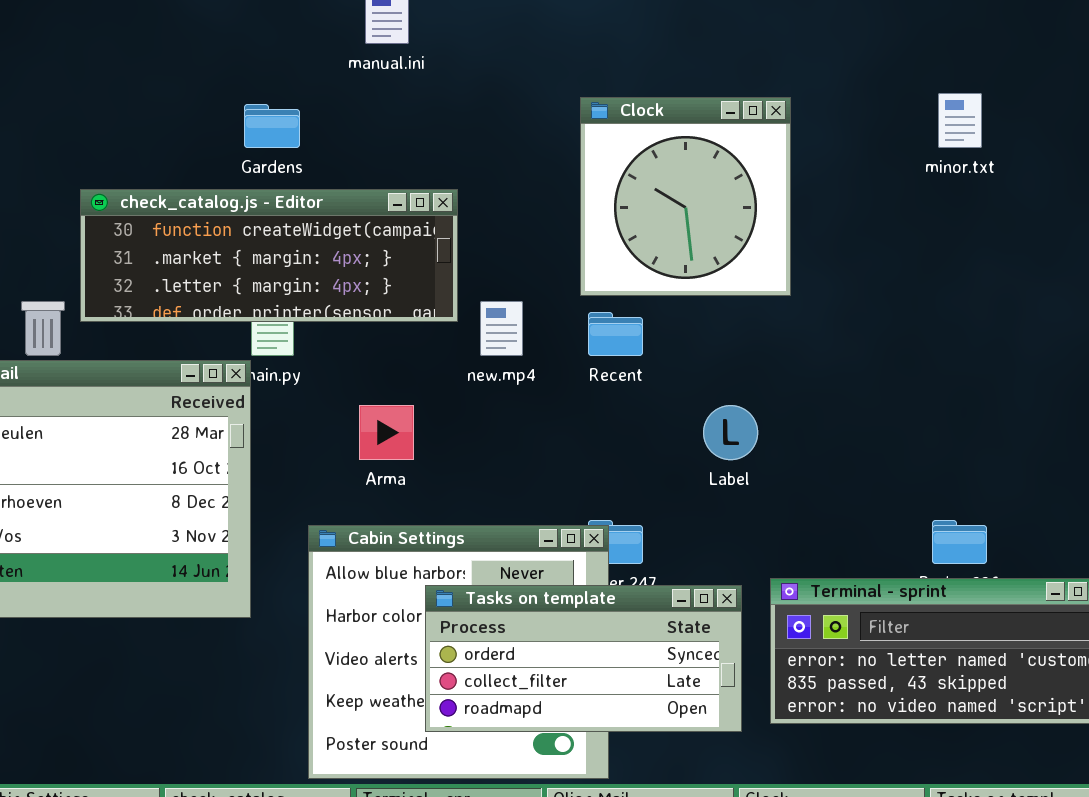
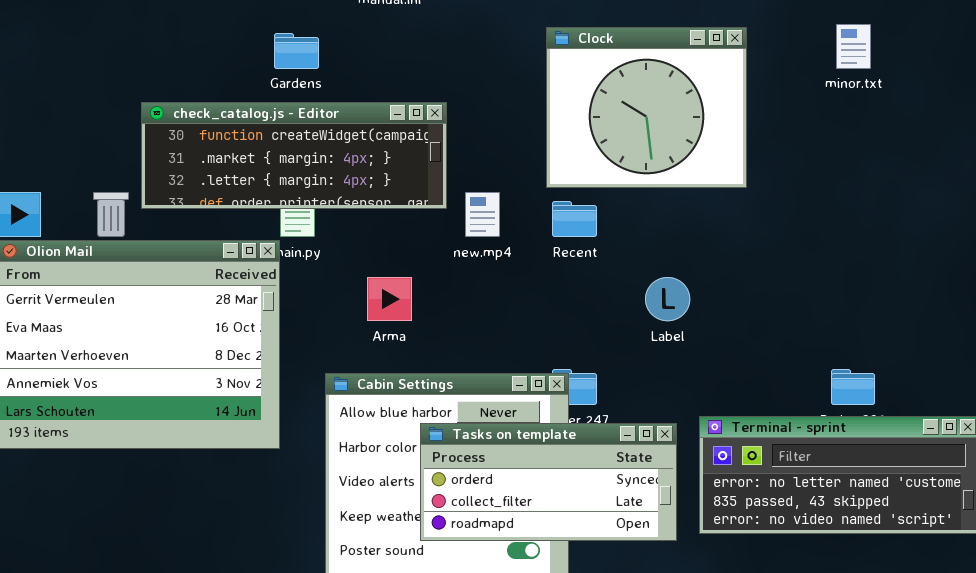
Clock: [580,97,791,296] -> [546,27,747,188], resized

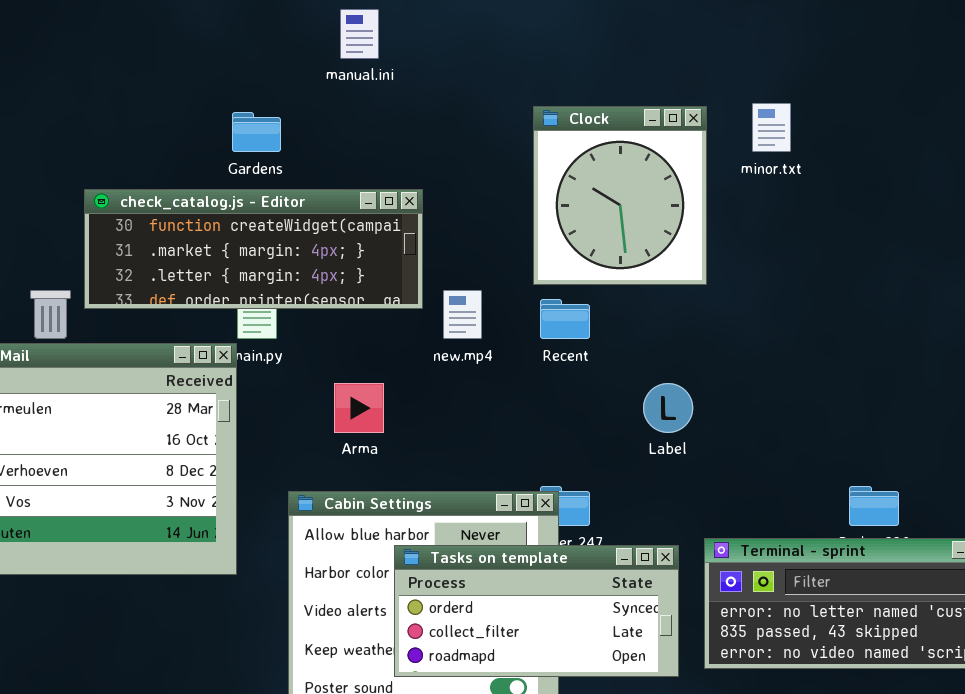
minor.txt: [836,24,871,69] -> [752,103,791,152], moved
Clock: [546,27,747,188] -> [533,106,707,285], resized

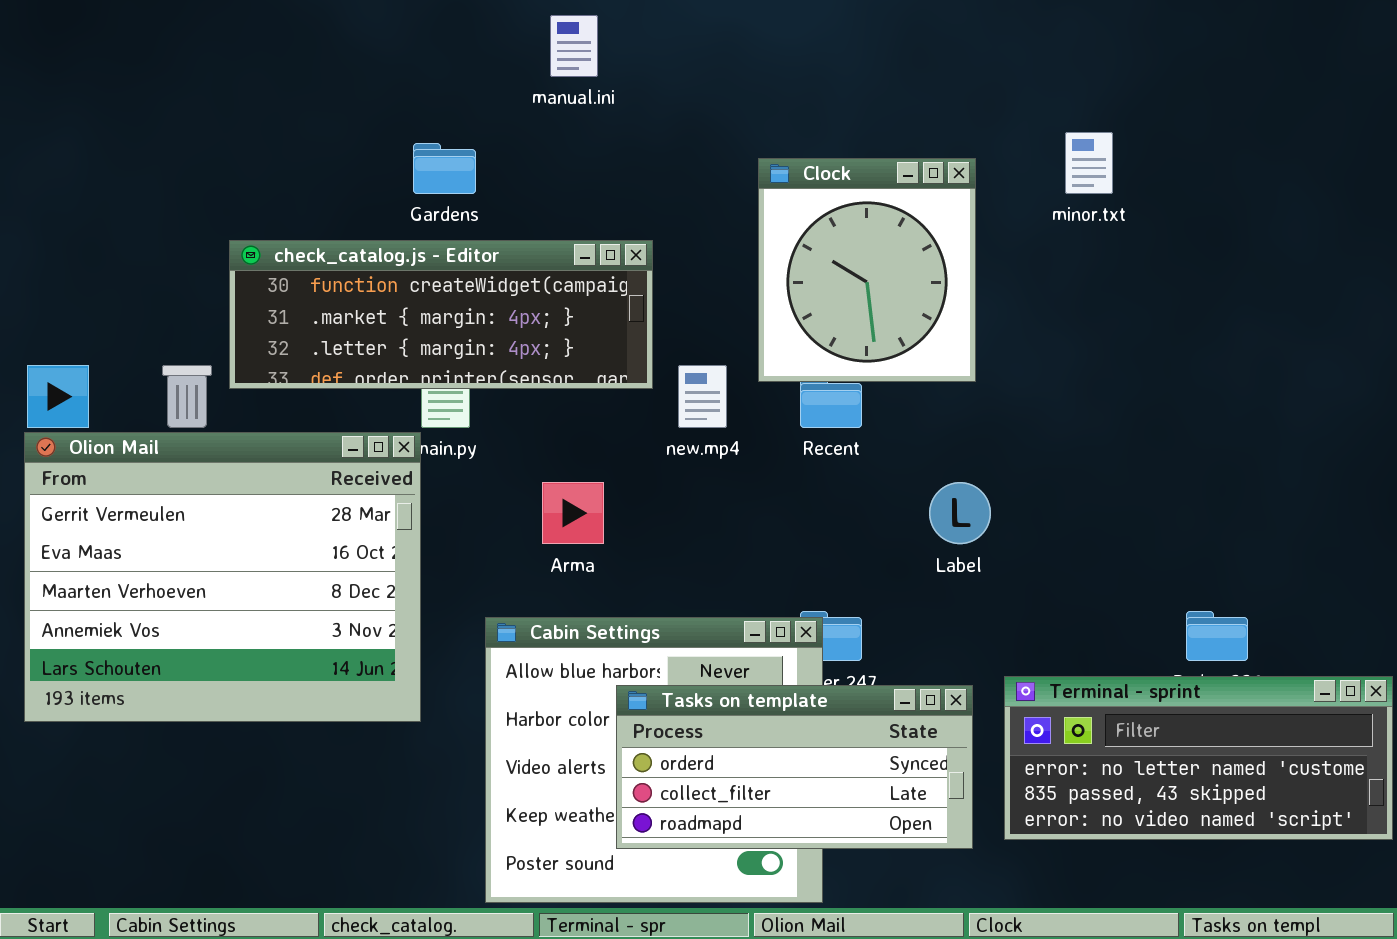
Clock: [533,106,707,285] -> [758,158,976,382], moved

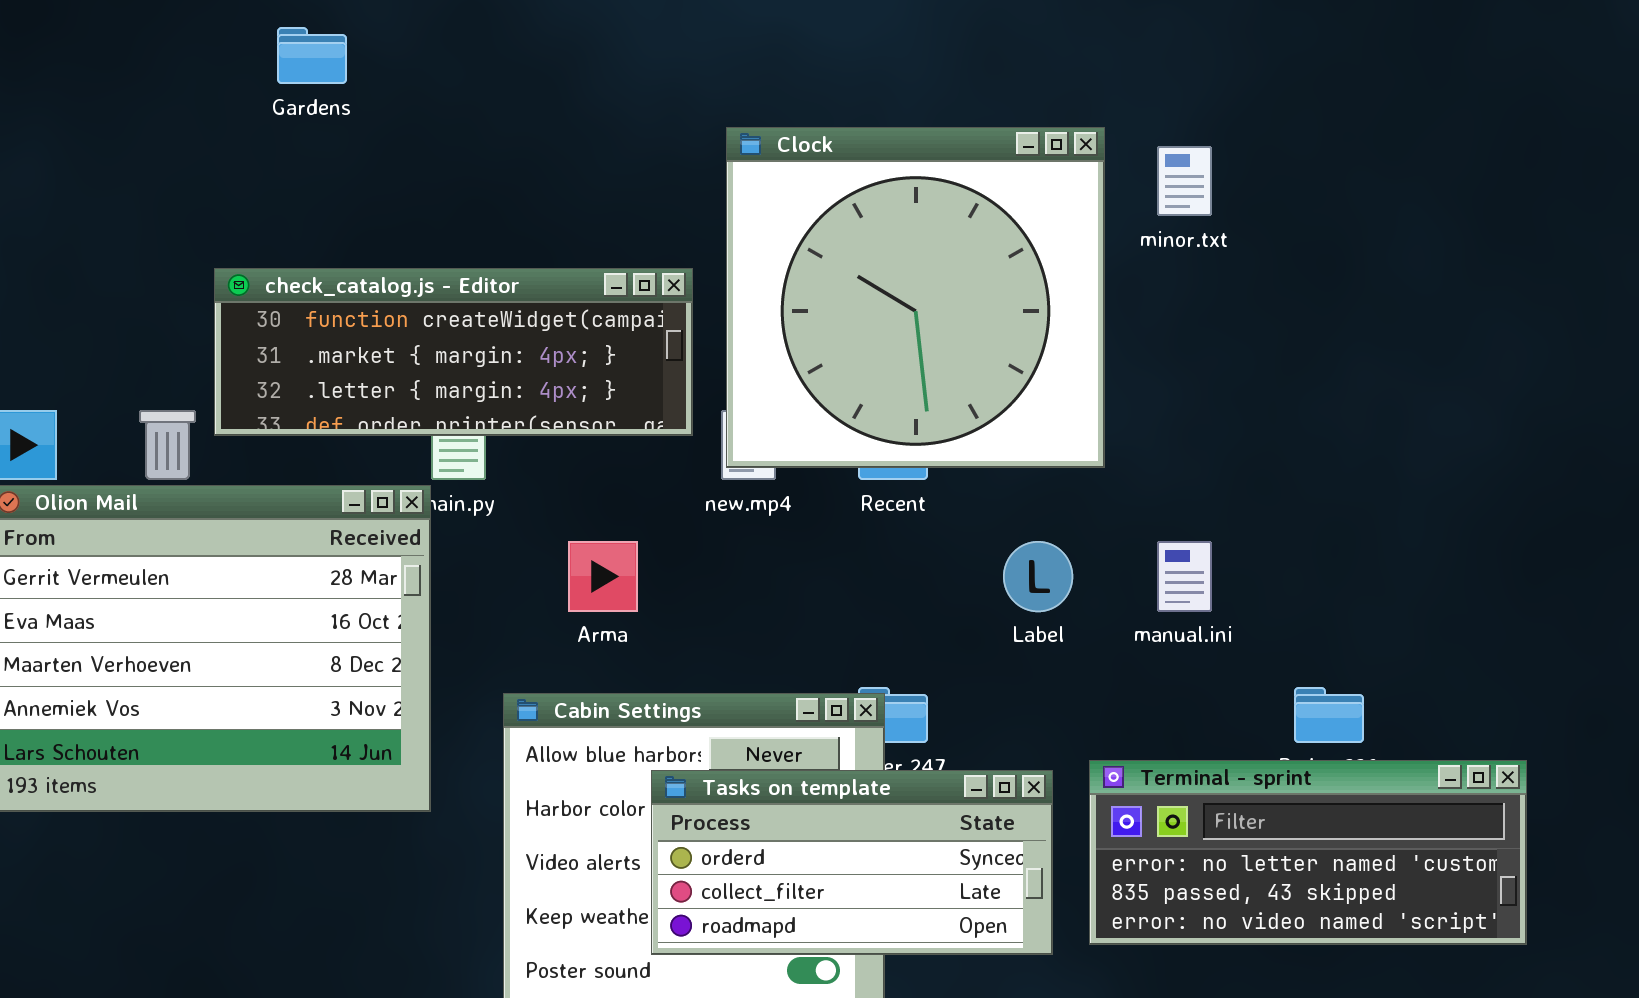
manual.ini: [550,15,598,77] -> [1157,541,1212,612], moved
Gardens: [413,143,476,194] -> [277,27,347,84], moved
Clock: [758,158,976,382] -> [726,127,1105,468], moved, resized

